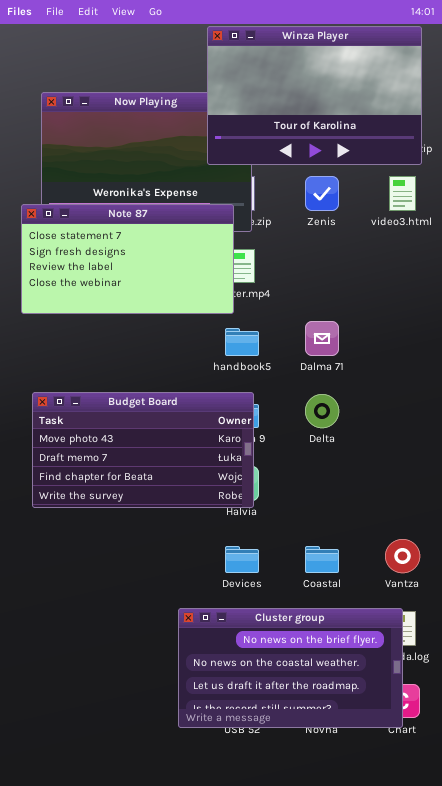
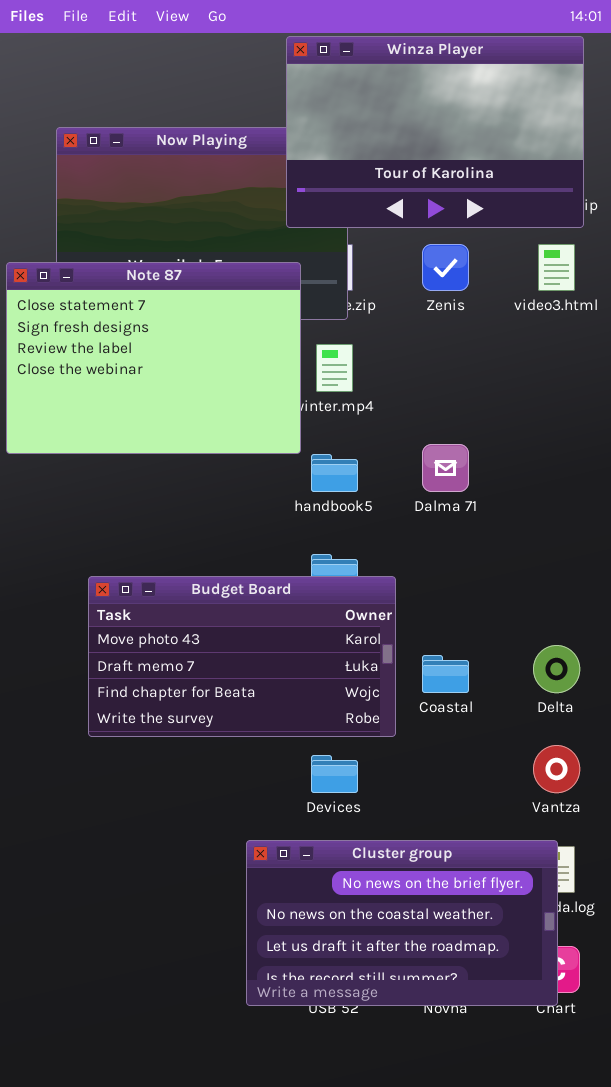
Note 87: [21,204,234,314] -> [6,262,301,454], moved, resized
Budget Board: [32,392,254,508] -> [88,576,396,737], moved
Delta: [305,394,339,428] -> [533,645,580,693], moved
Coastal: [305,546,339,573] -> [422,655,469,693], moved

